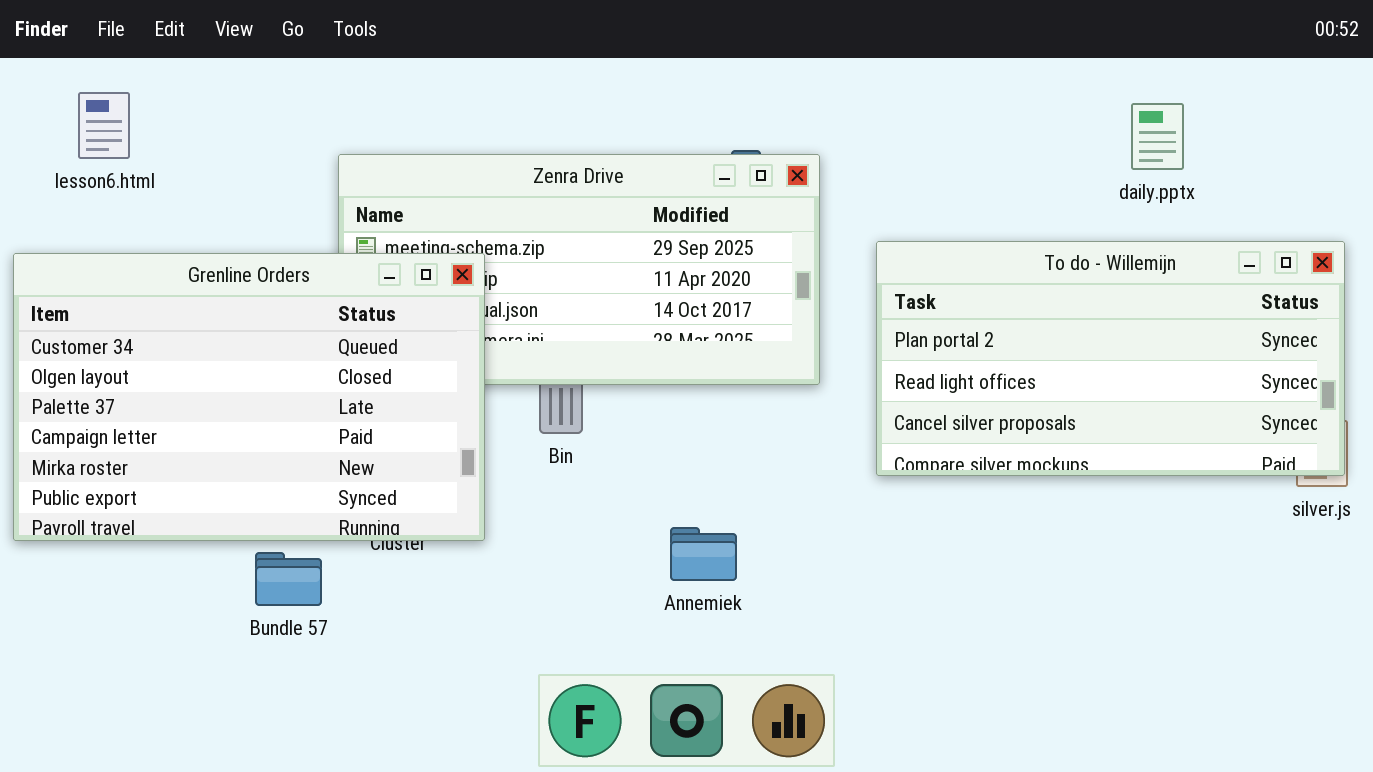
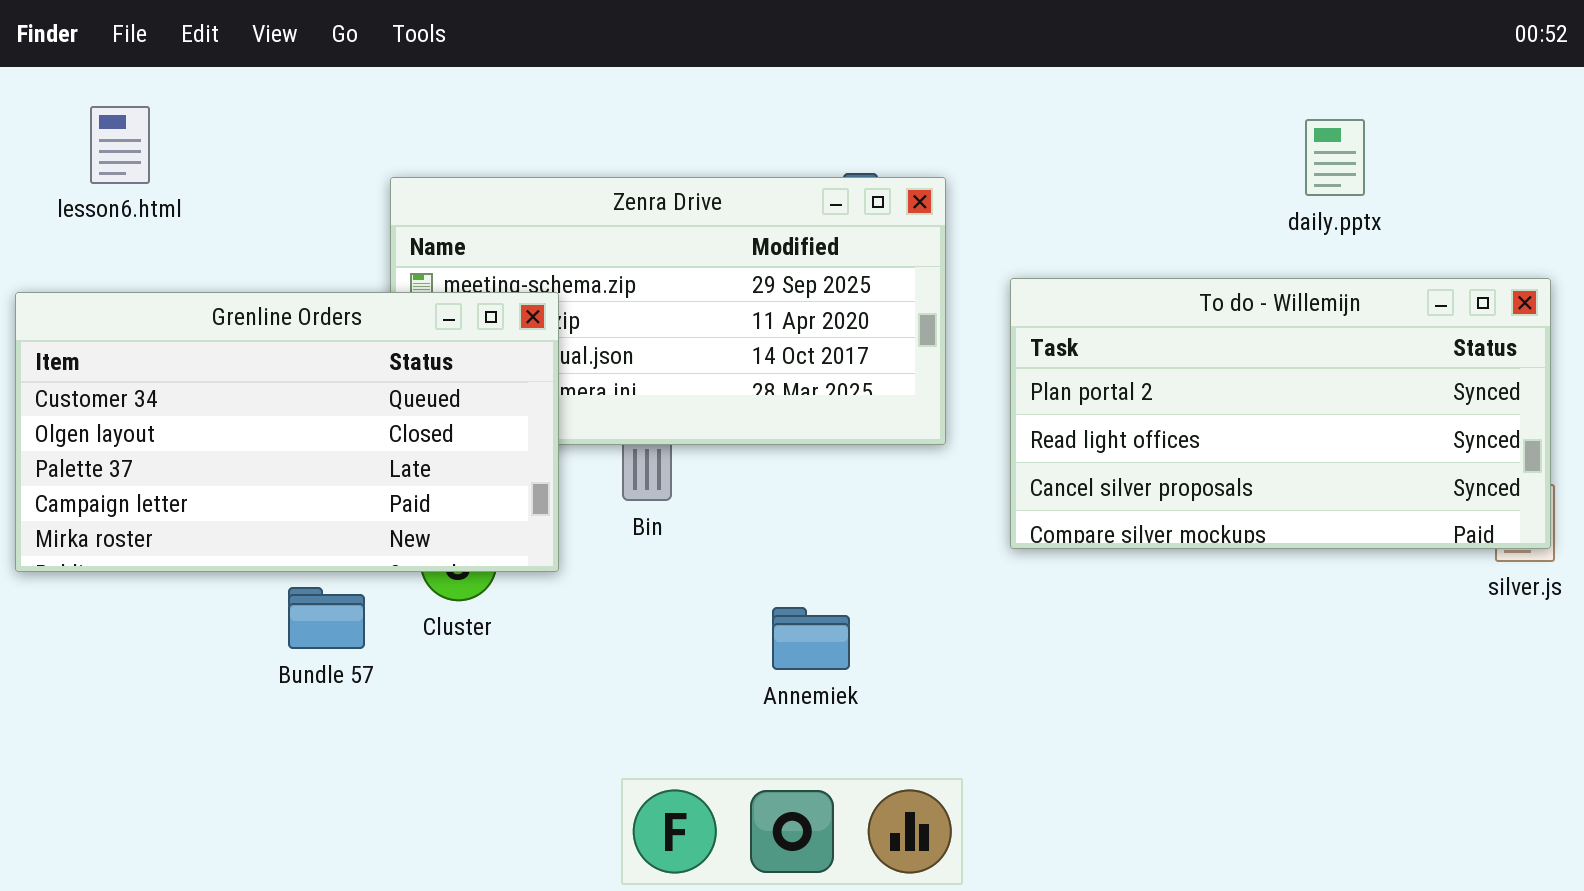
Grenline Orders: [13,253,485,541] -> [15,292,559,572], resized
Bundle 57: [255,552,322,606] -> [288,587,365,649], moved

